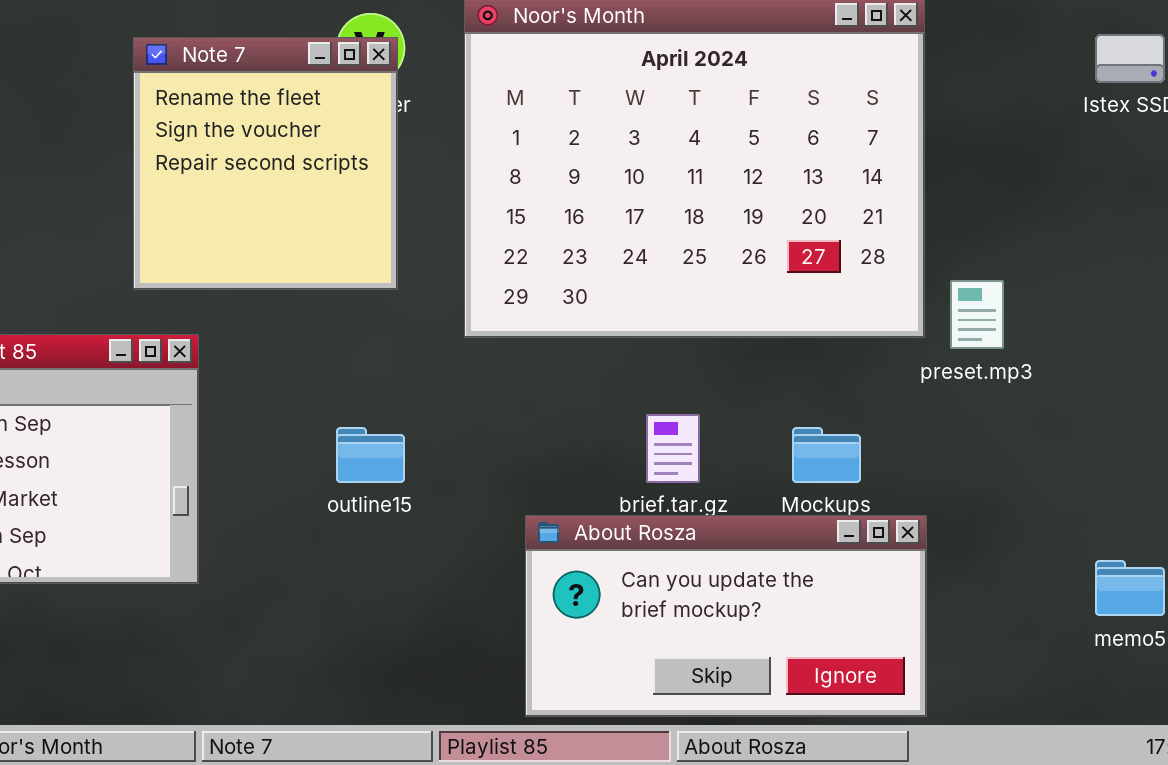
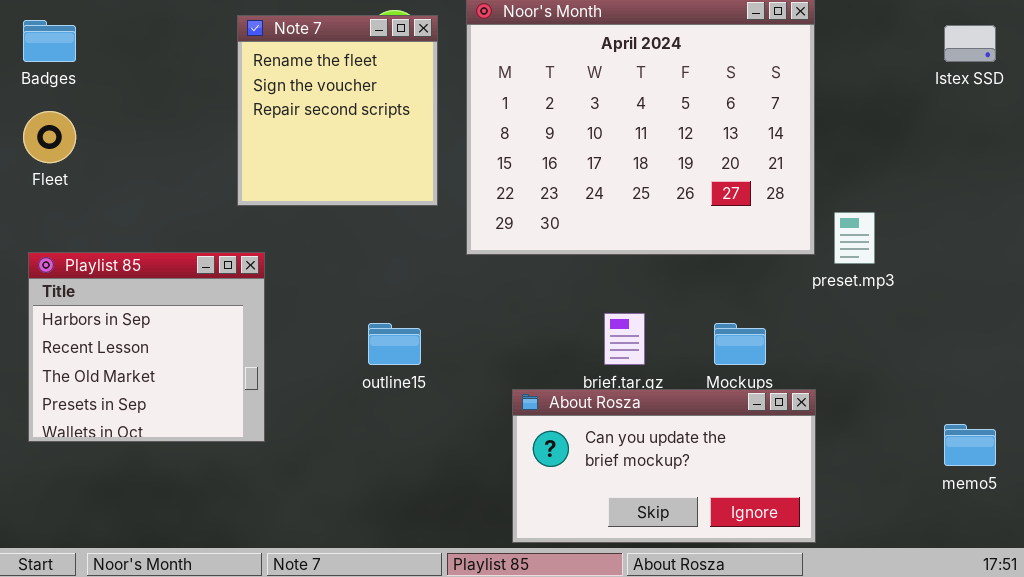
Note 7: [133,37,398,290] -> [237,15,438,206], moved

